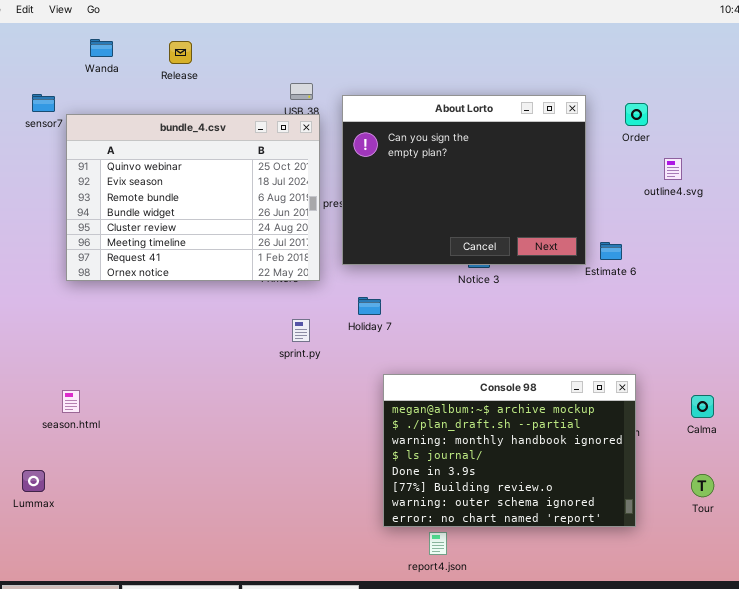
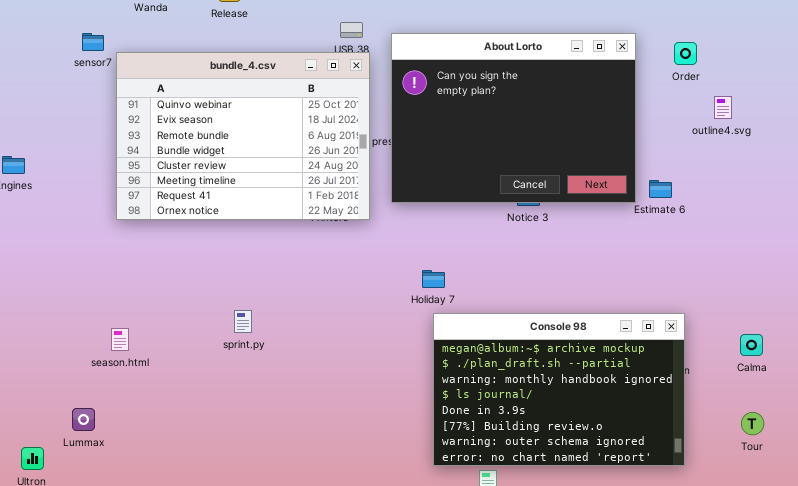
Holiday 7: [358,297,381,315] -> [422,270,445,288], moved
sprint.py: [292,319,310,342] -> [234,310,252,333], moved

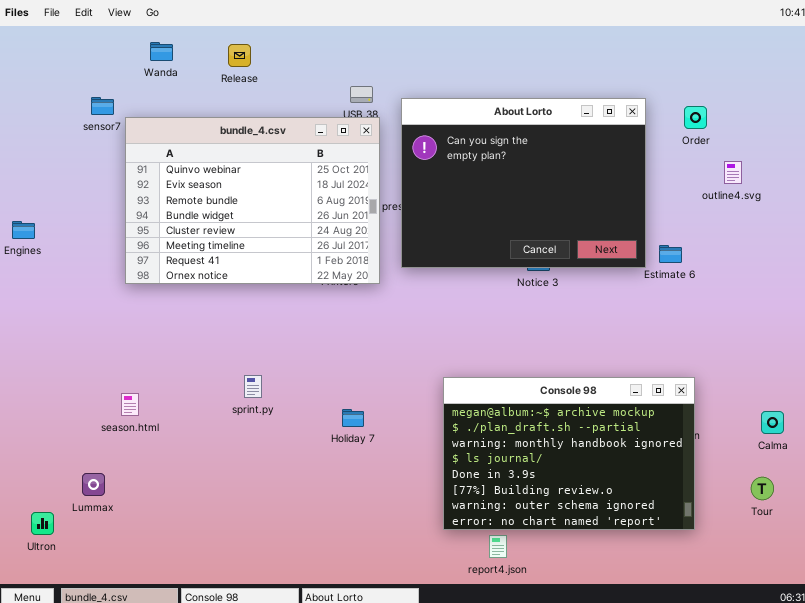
Holiday 7: [422,270,445,288] -> [342,409,364,427], moved
Calma: [740,334,763,356] -> [761,411,784,434], moved

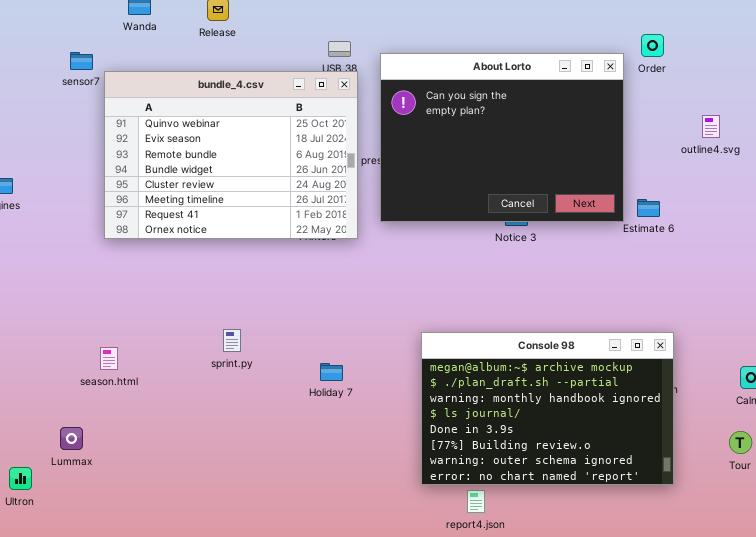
Order: [684,106,707,129] -> [641,34,664,57], moved

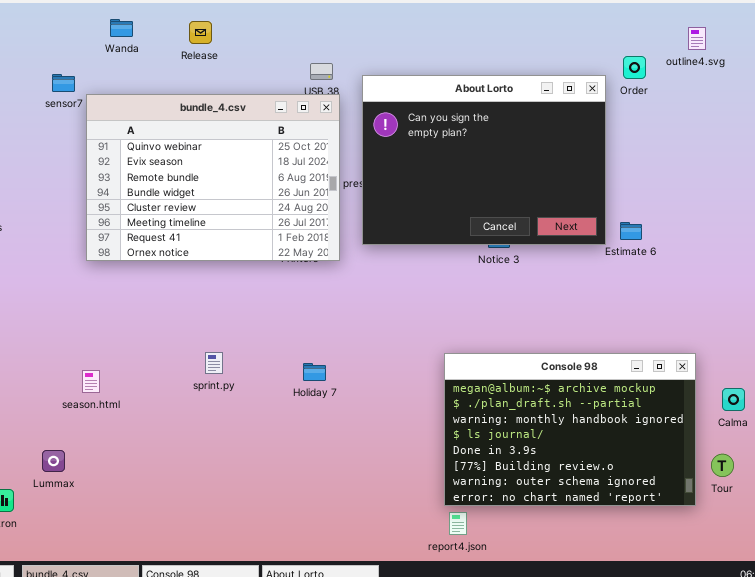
outline4.svg: [702,115,720,138] -> [688,27,706,50], moved
Console 98: [421,332,674,485] -> [444,353,696,506], moved
Holiday 7: [320,363,343,381] -> [303,363,326,381], moved

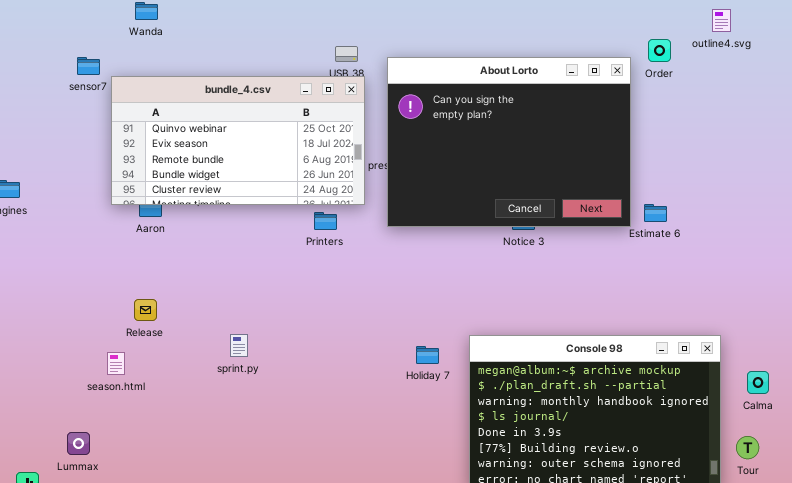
Release: [189,21,212,44] -> [134,299,157,321], moved
bundle_4.csv: [86,94,340,261] -> [111,76,365,205], resized
Holiday 7: [303,363,326,381] -> [416,346,439,364], moved

